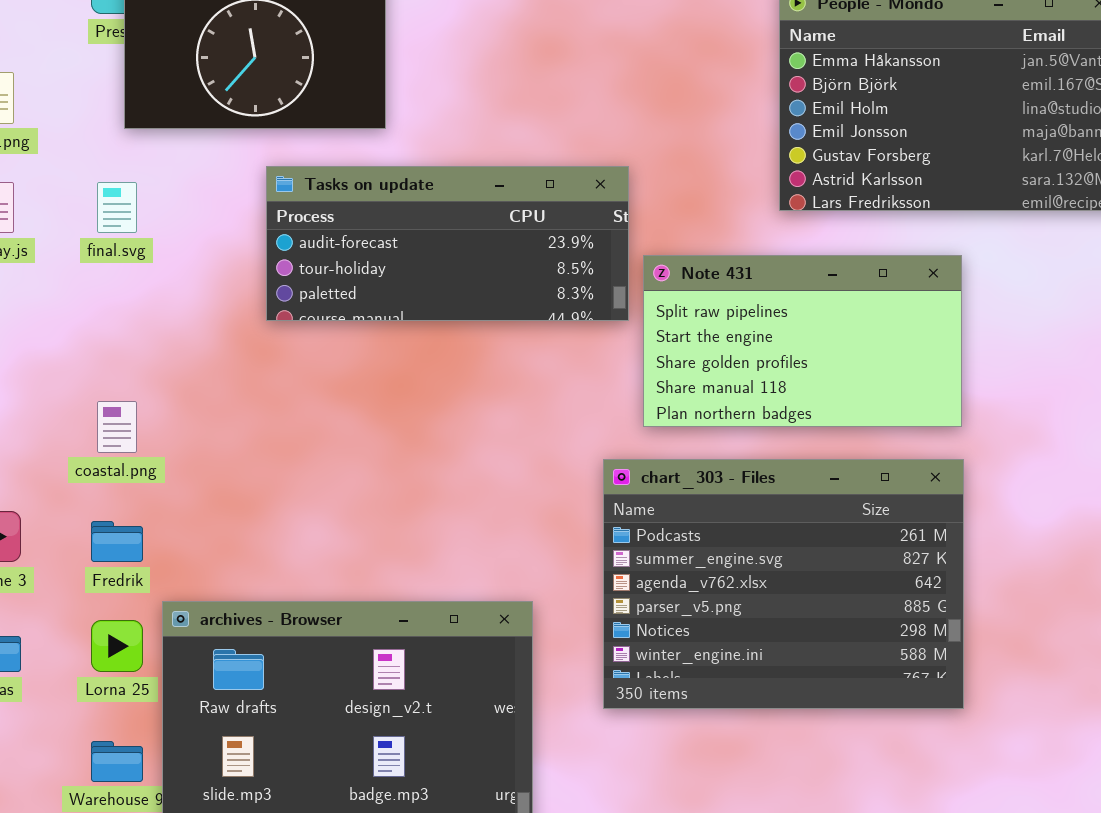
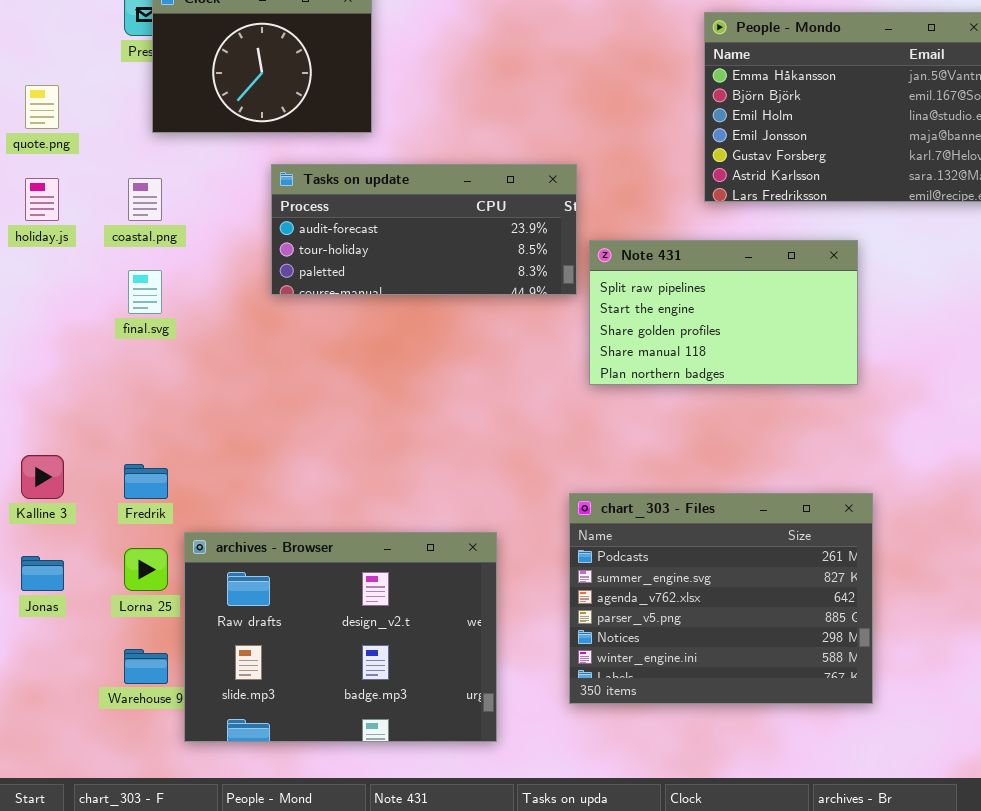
final.svg: [97,182,137,233] -> [128,270,162,314], moved
coastal.png: [97,401,137,453] -> [128,178,162,221], moved
chart_303 - Files: [603,459,964,709] -> [569,493,873,704], moved

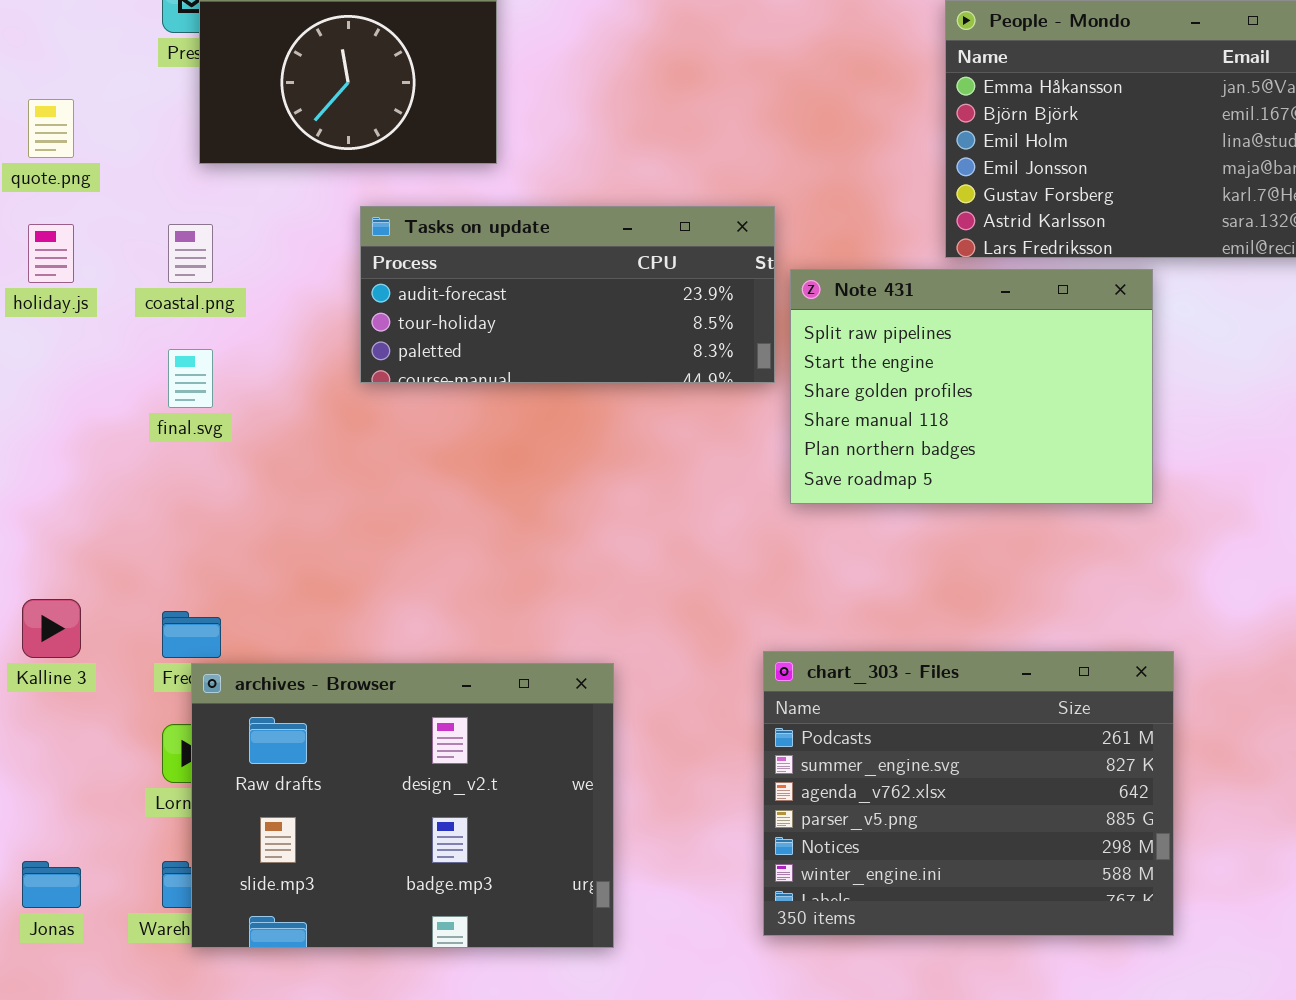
Note 431: [589,240,858,385] -> [790,269,1153,504], resized
archives - Browser: [184,532,497,742] -> [191,663,614,948], moved
Jonas: [21,556,64,591] -> [22,861,81,908], moved

